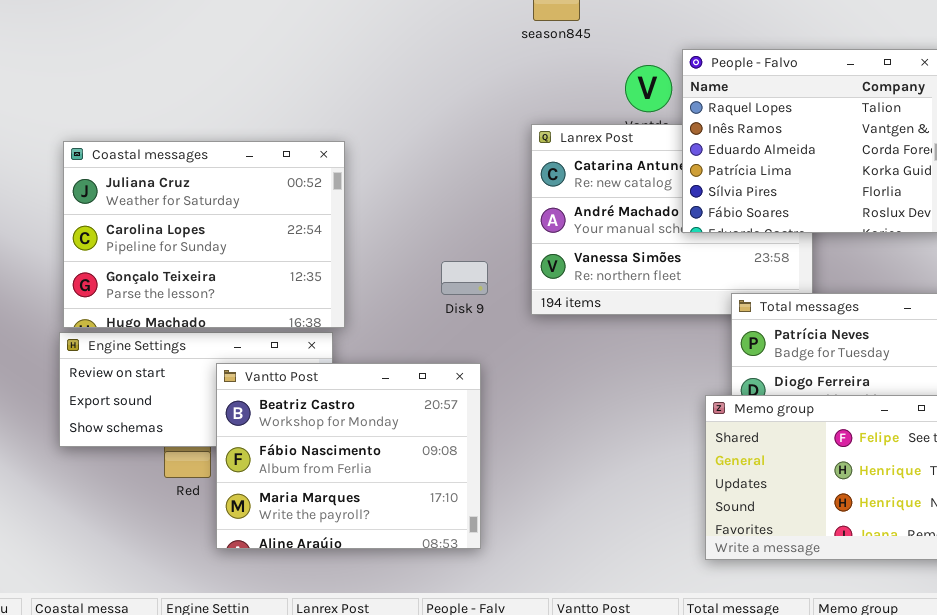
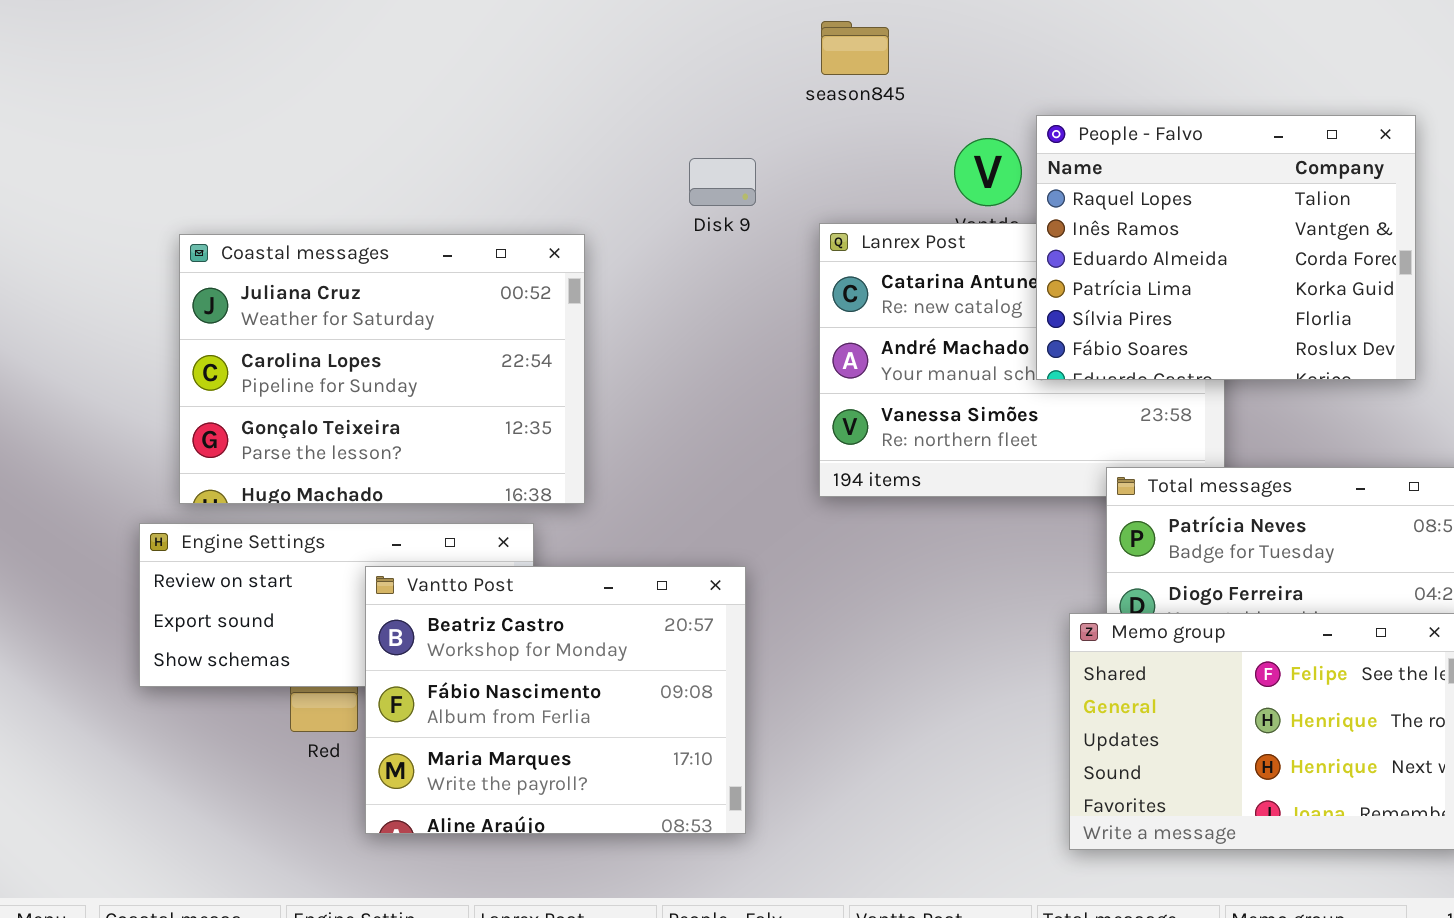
Coastal messages: [63,141,345,328] -> [179,234,585,504], moved
Disk 9: [441,261,488,295] -> [689,158,756,206], moved

